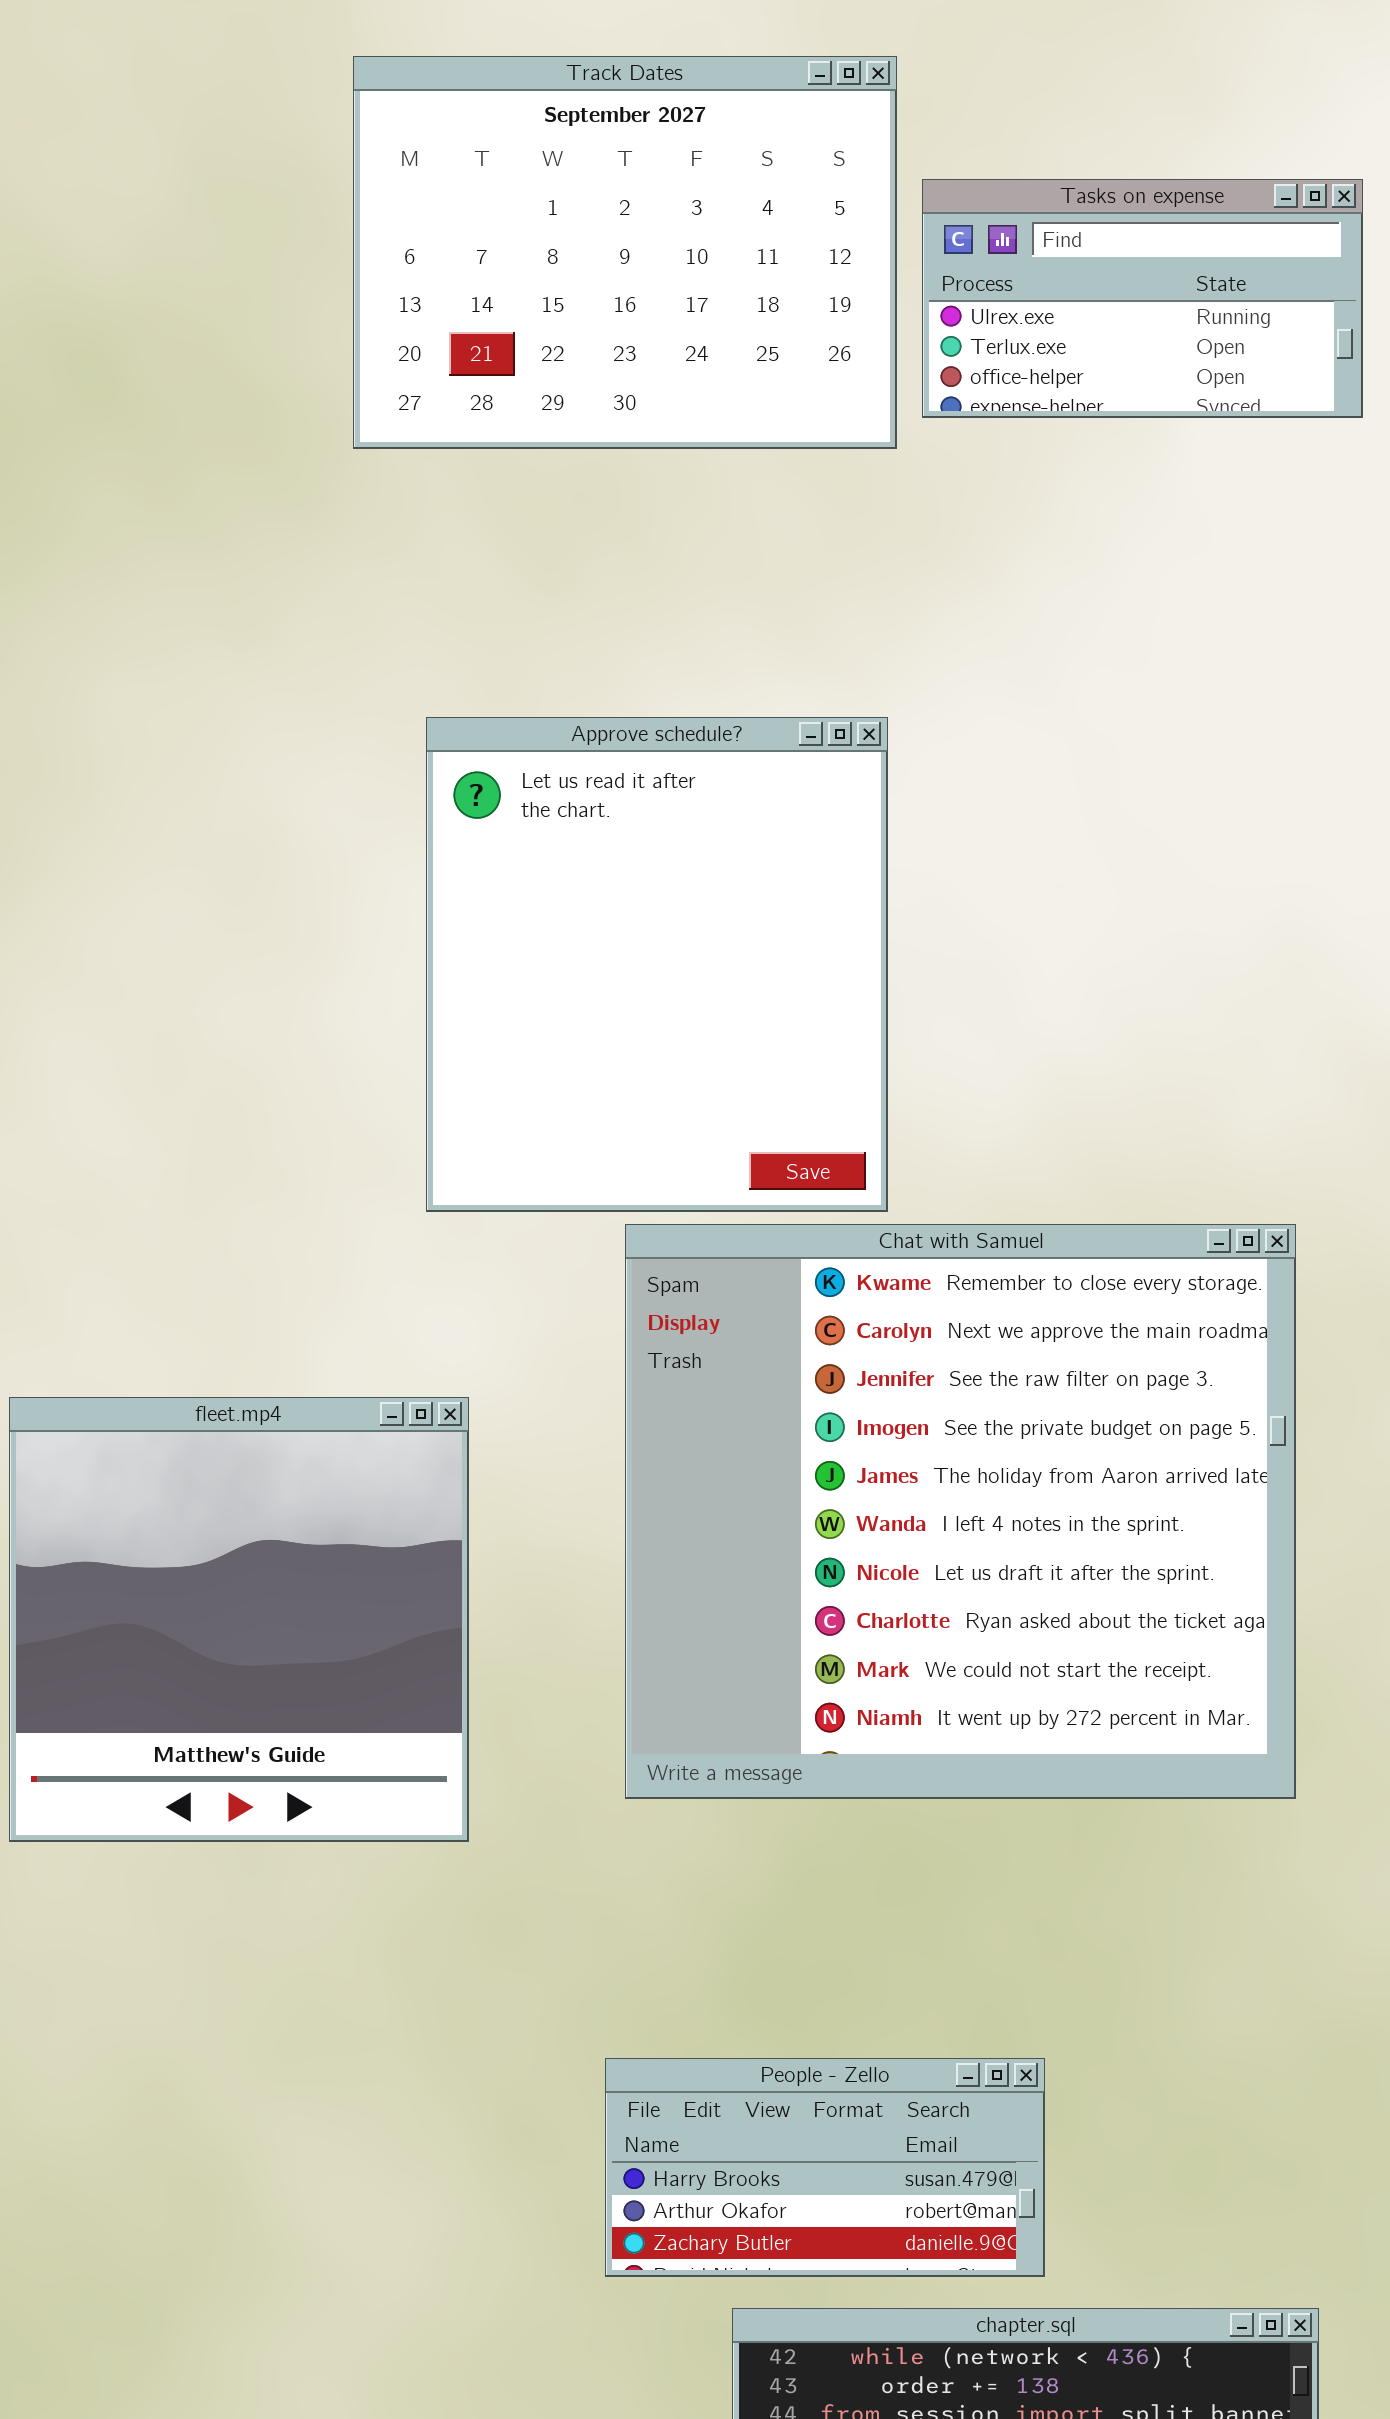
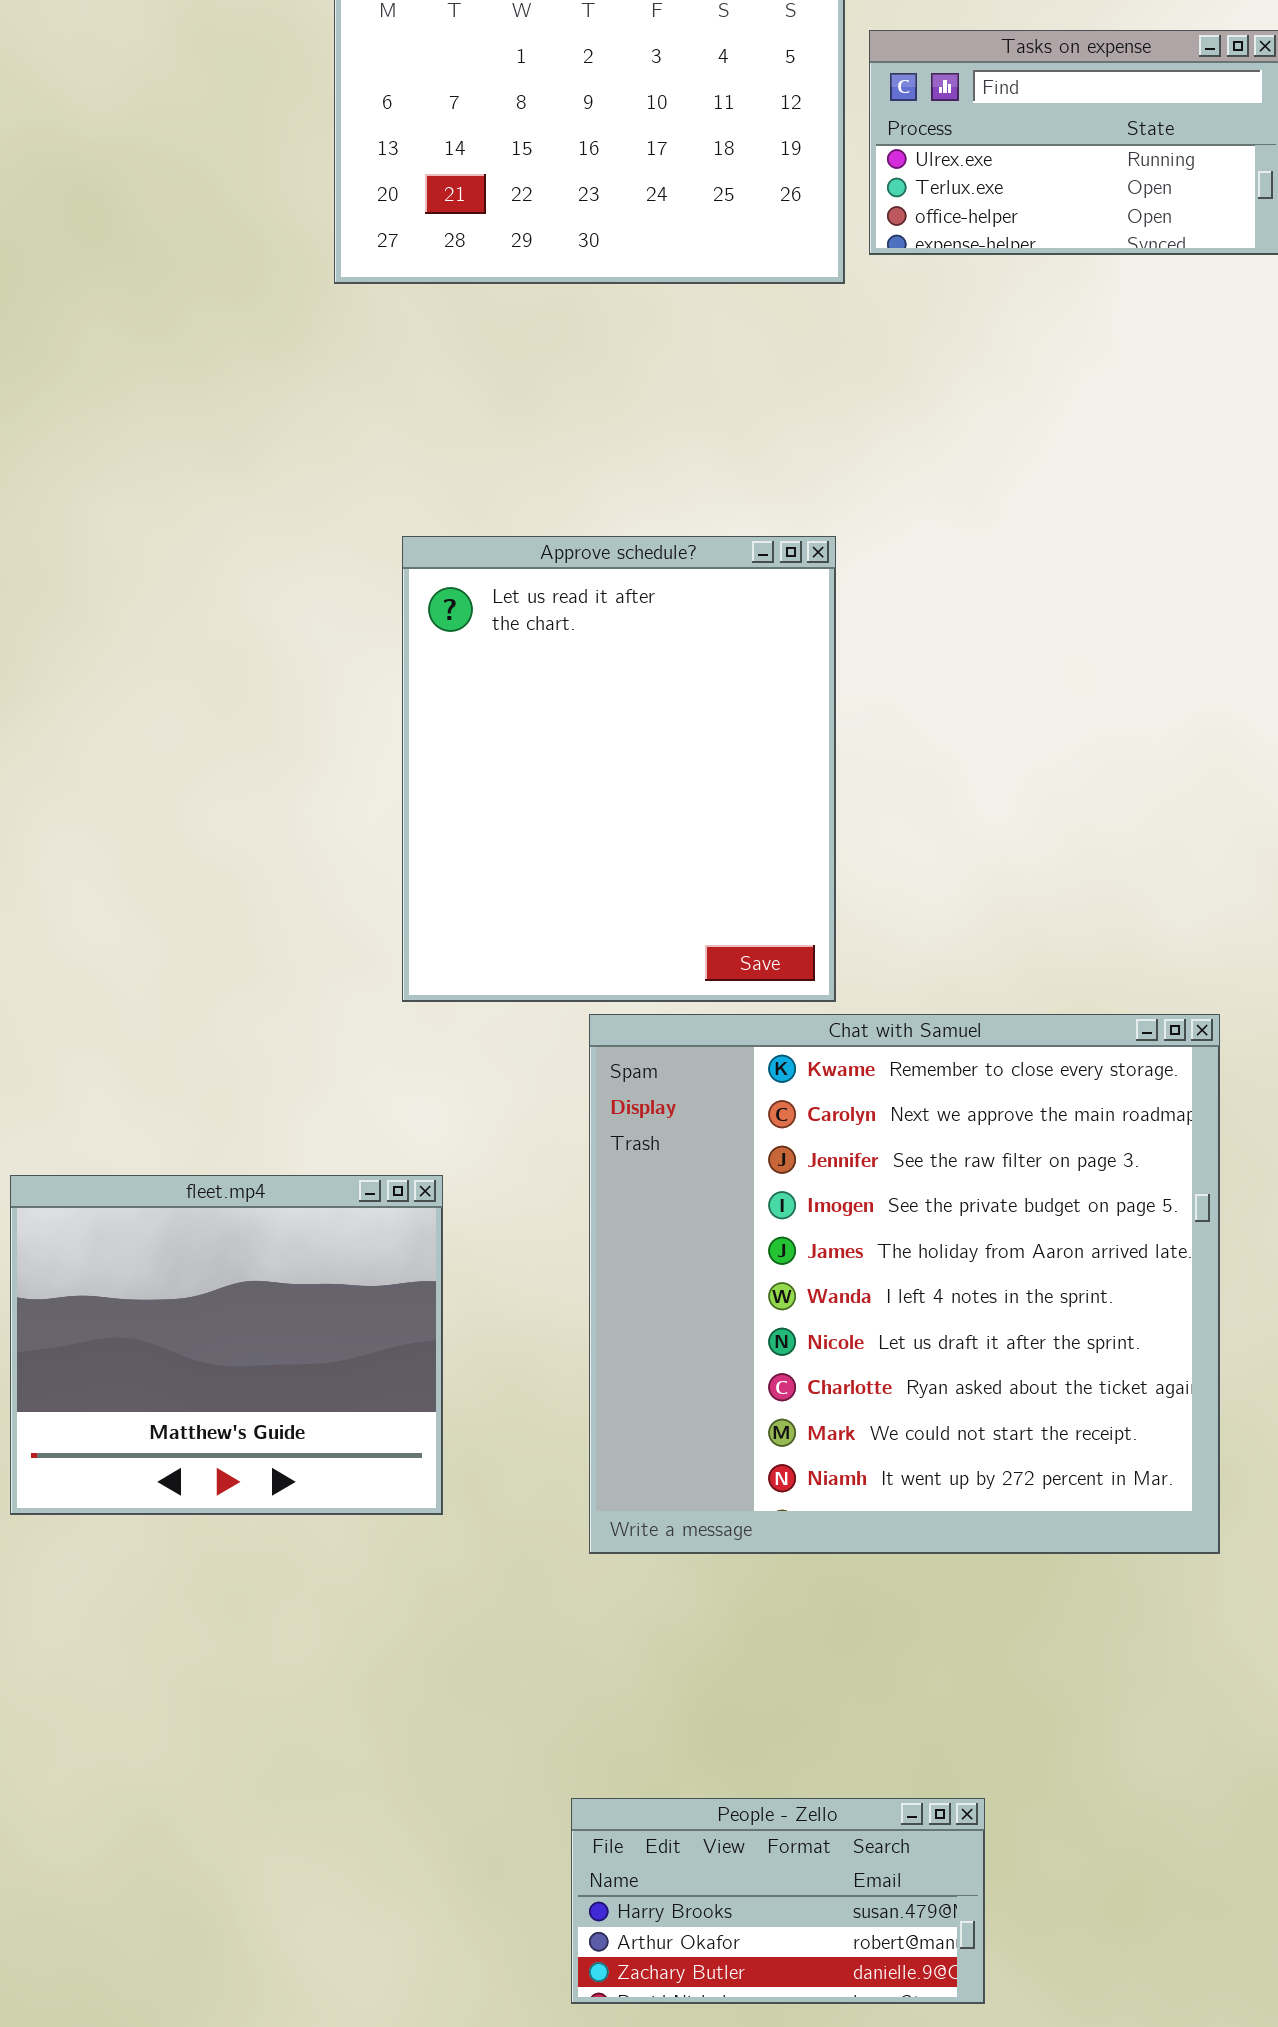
fleet.mp4: [9,1397,469,1842] -> [10,1175,443,1515], resized

